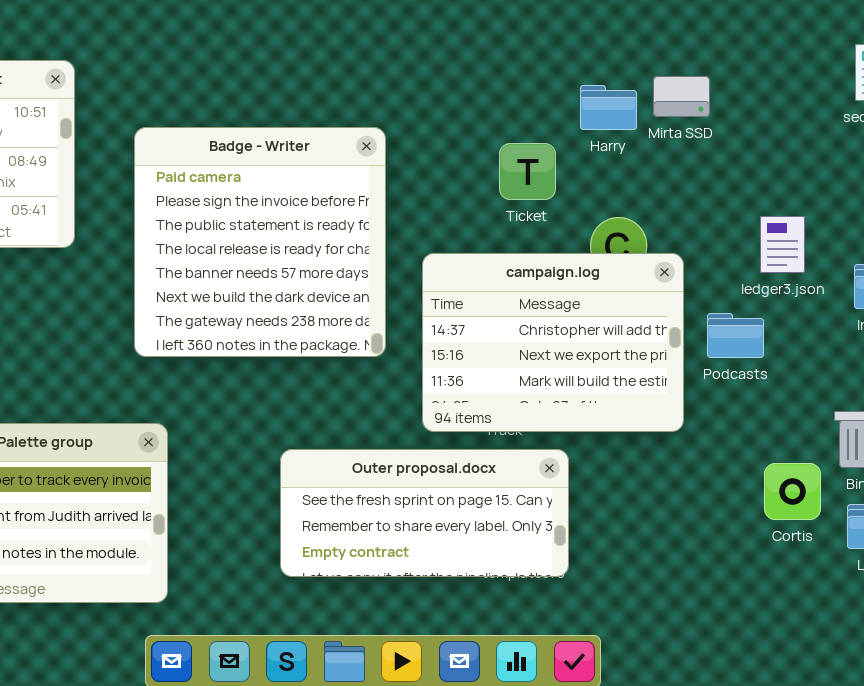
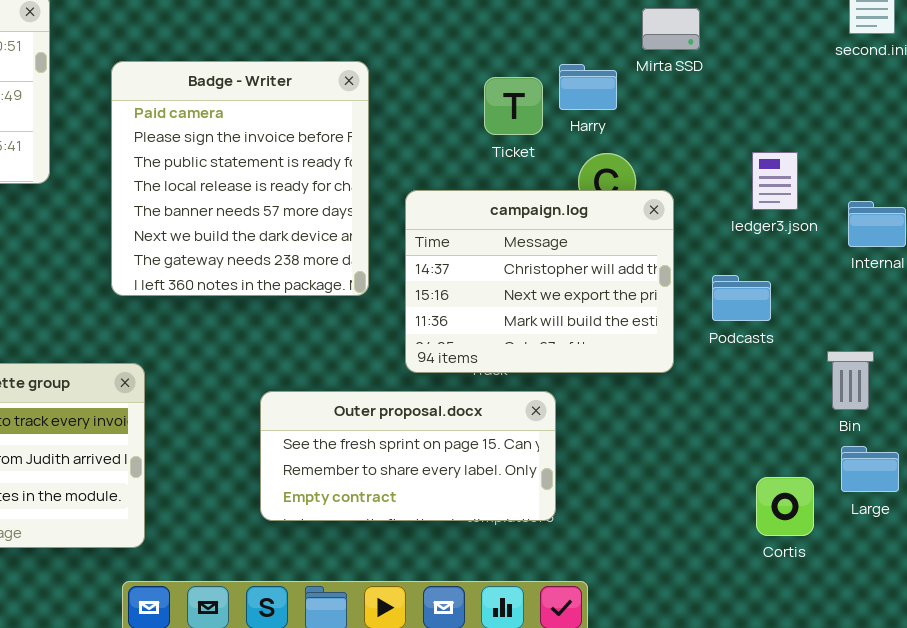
Harry: [580,85,637,130] -> [559,64,617,110], moved
Podcasts: [707,313,764,358] -> [712,275,771,321], moved
Cortis: [764,463,821,520] -> [756,477,814,536], moved

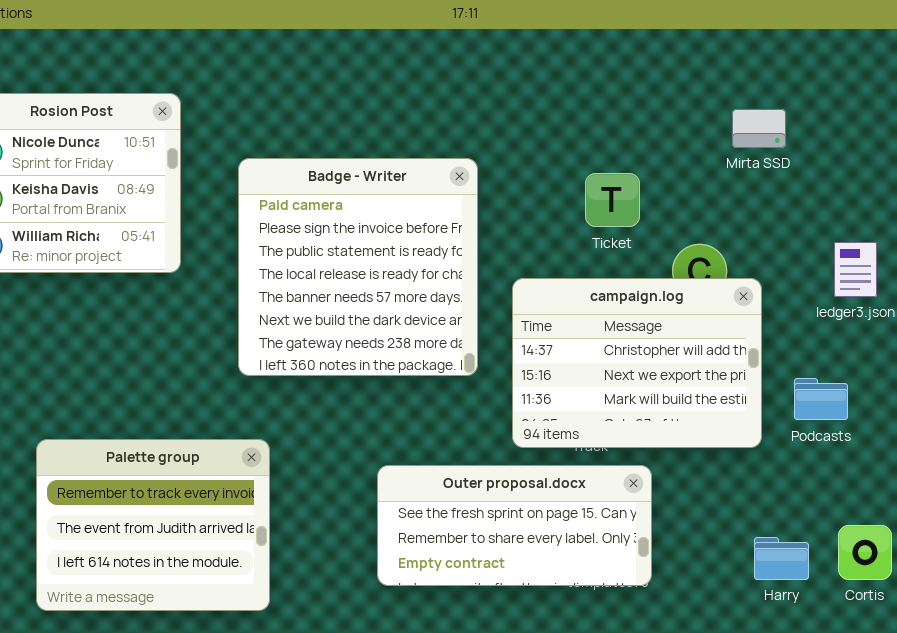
Harry: [559,64,617,110] -> [754,537,809,580], moved
Podcasts: [712,275,771,321] -> [794,378,848,420], moved
Cortis: [756,477,814,536] -> [838,525,892,580], moved

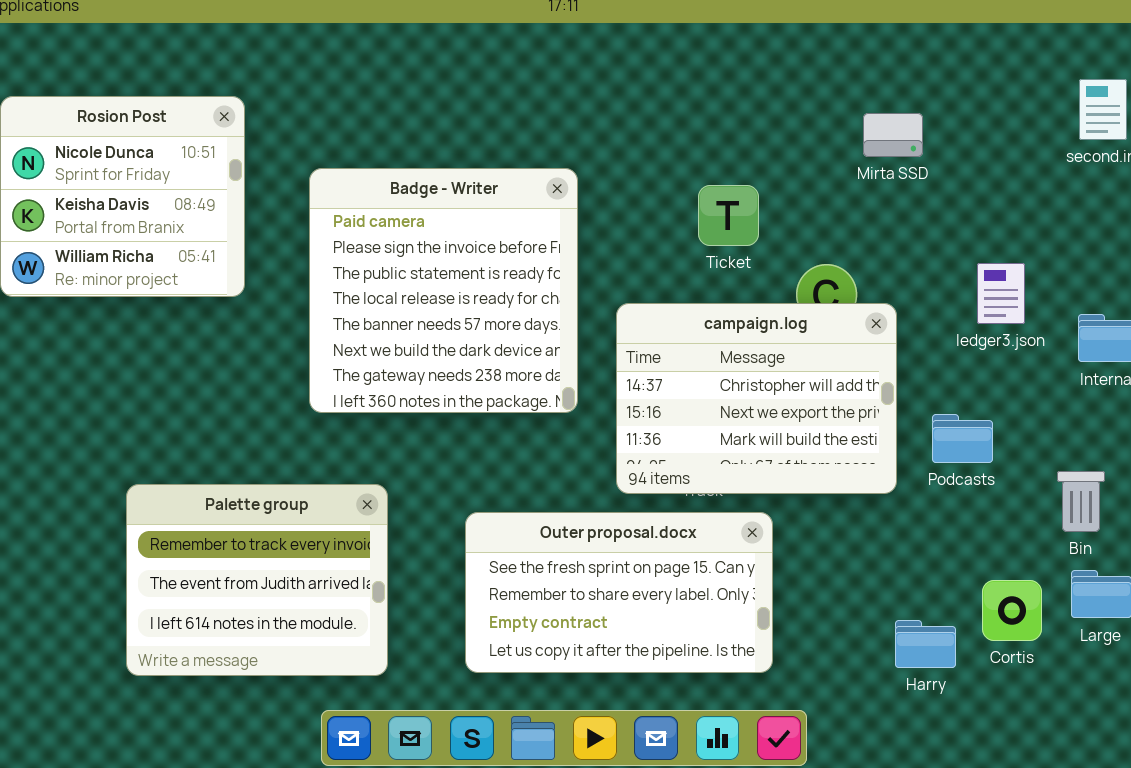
Palette group: [36,439,270,611] -> [126,484,388,676], moved
Outer proposal.docx: [377,465,652,586] -> [465,512,773,673], resized
Harry: [754,537,809,580] -> [895,620,956,668], moved

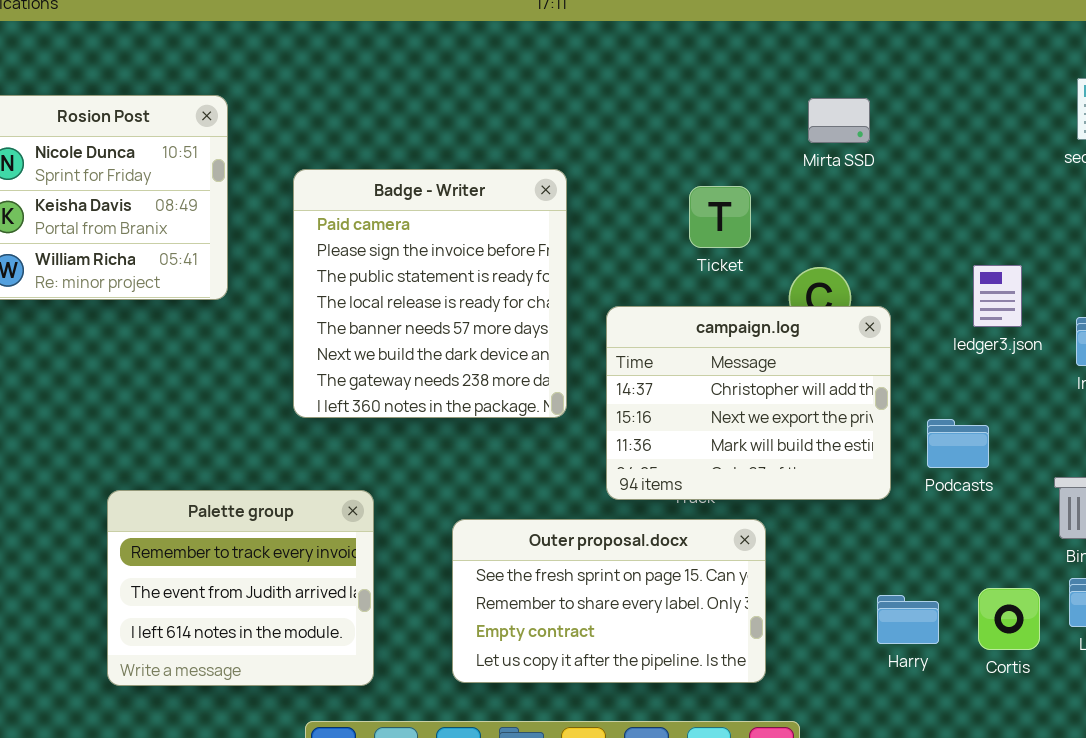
Mirta SSD: [863,113,923,157] -> [808,98,870,143], moved
Harry: [895,620,956,668] -> [877,595,939,644], moved

